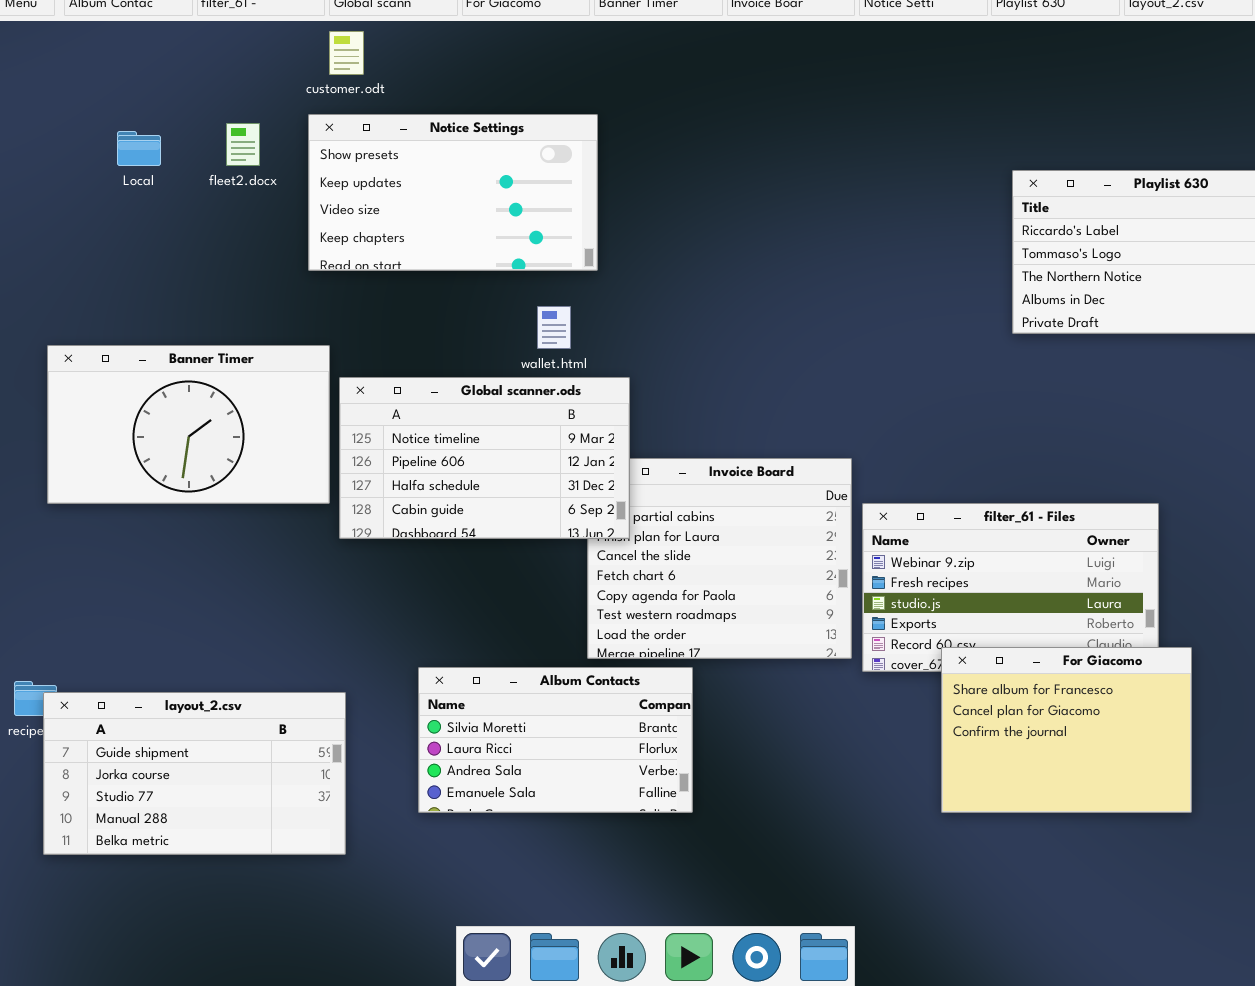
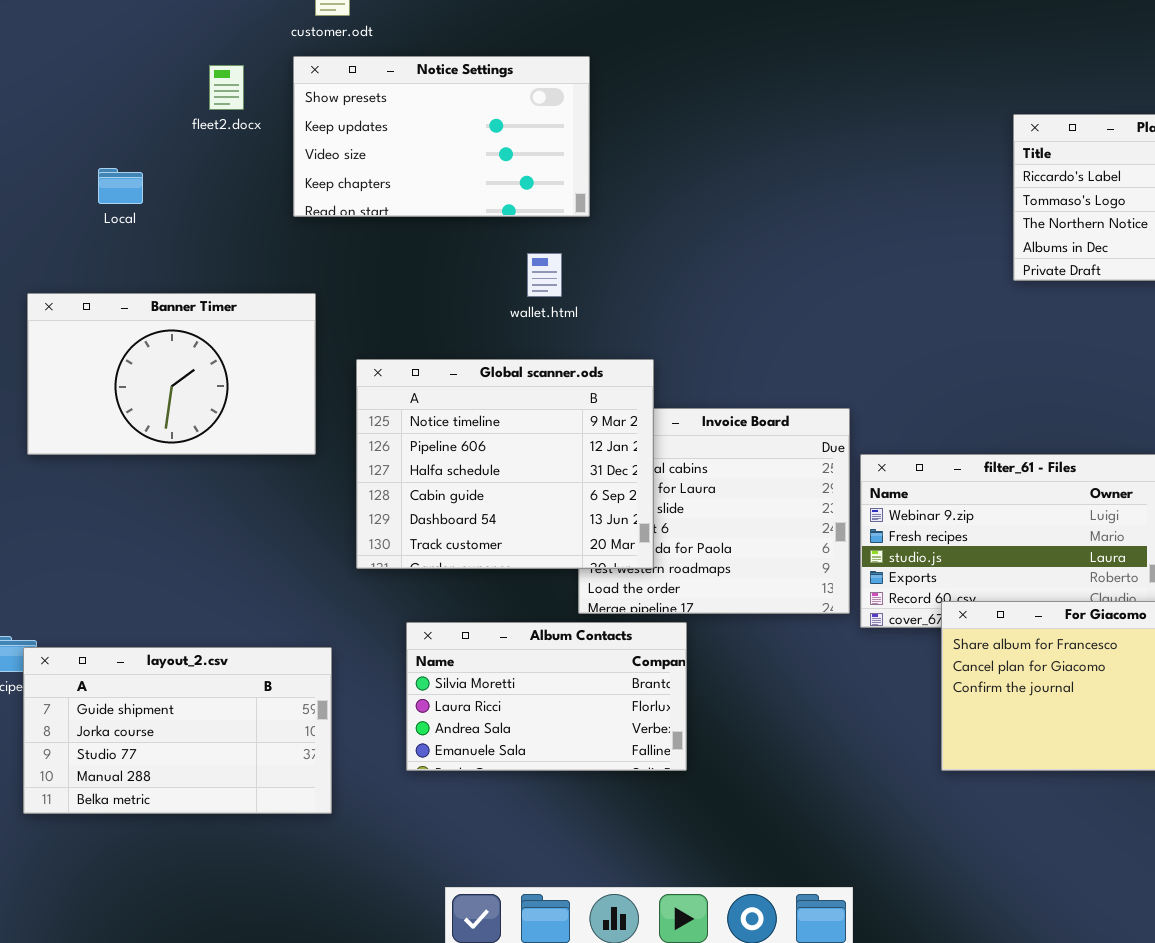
Local: [117,131,161,166] -> [98,168,143,204], moved
Global scanner.ods: [339,377,630,539] -> [356,359,654,569], moved, resized

